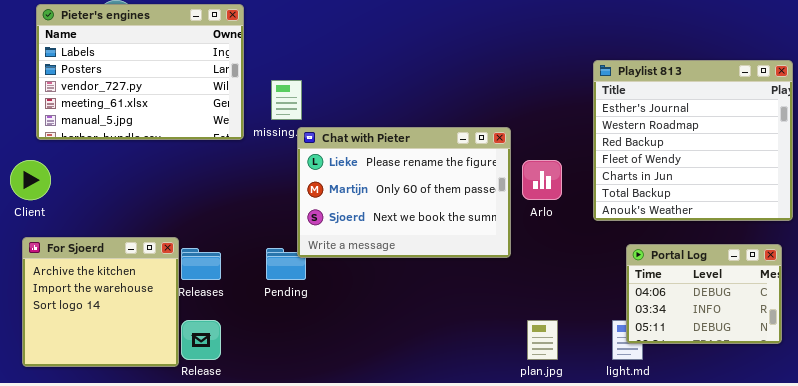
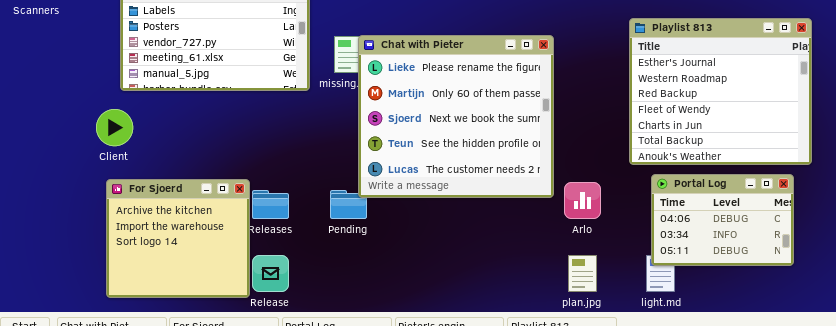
Chat with Pieter: [297,127,511,258] -> [358,35,554,198], resized
Arlo: [522,160,562,200] -> [564,182,601,219], moved
Portal Log: [626,244,782,344] -> [651,174,794,266], moved

